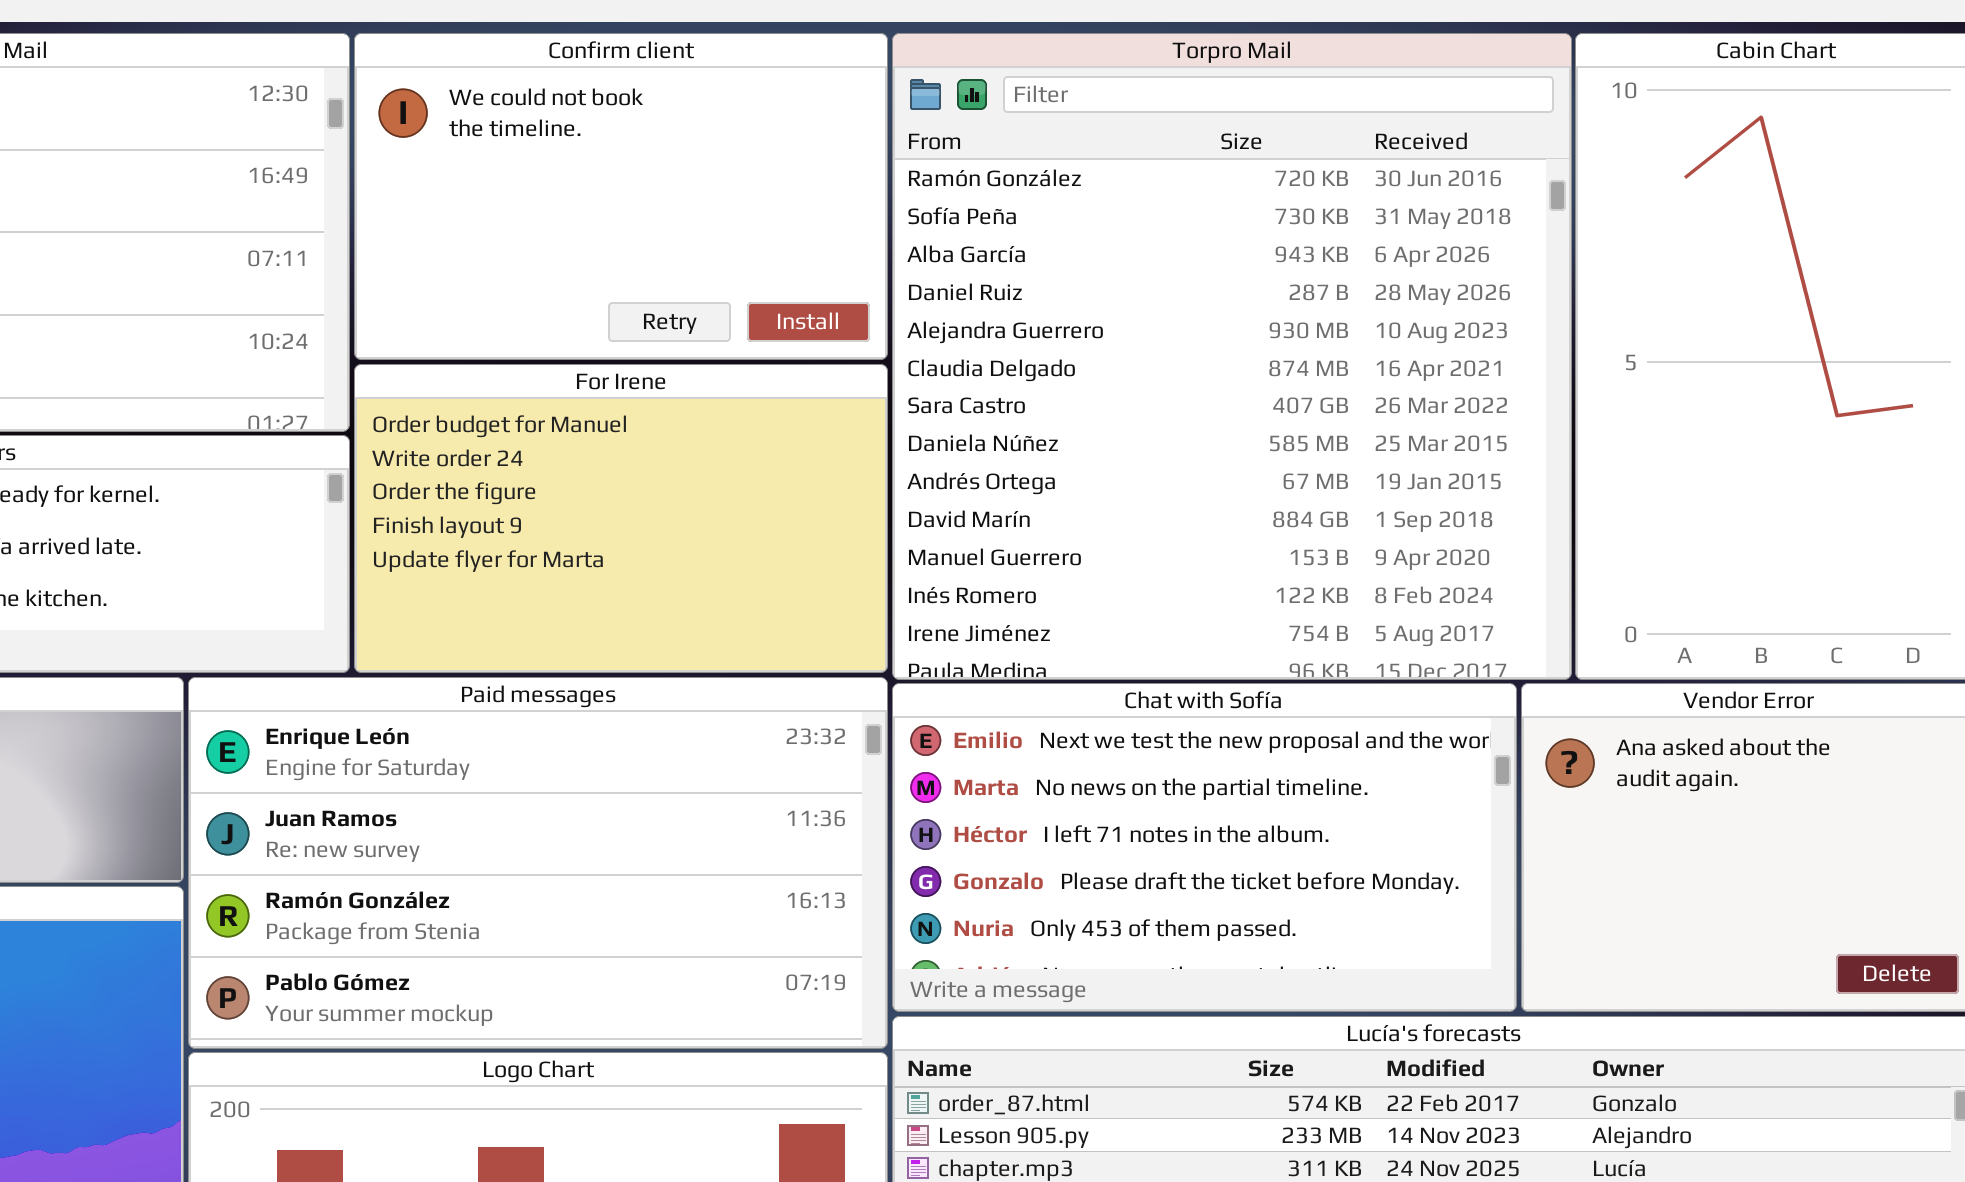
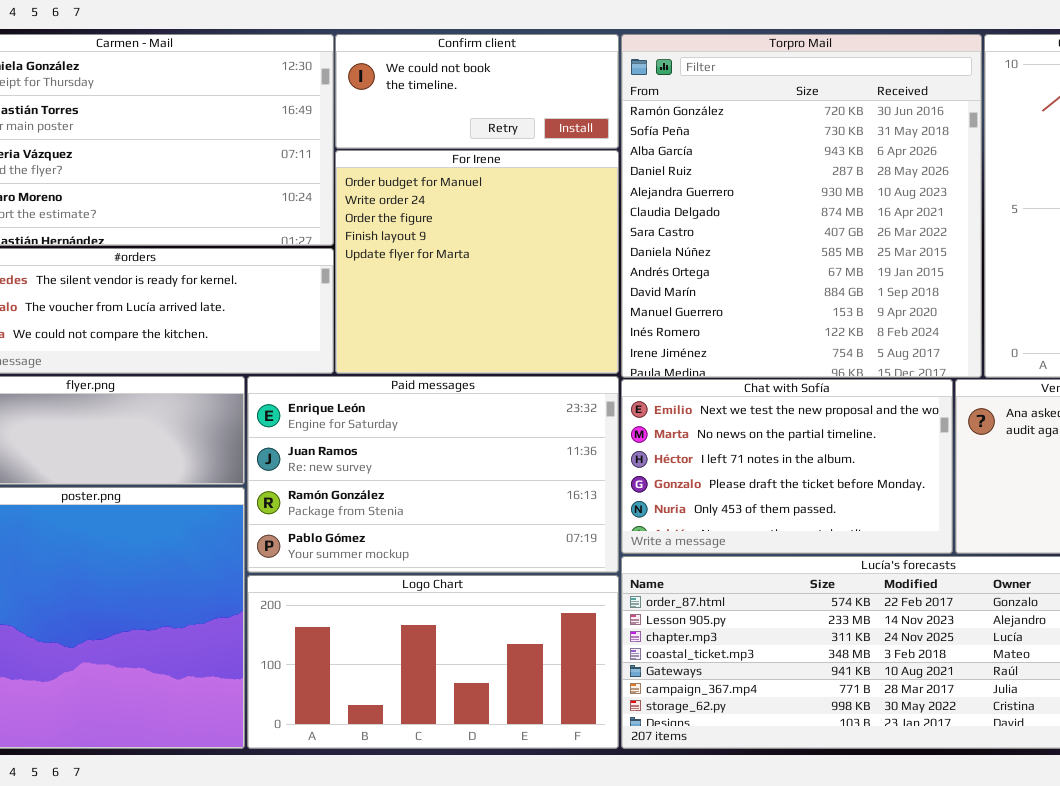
Confirm client: [354,33,888,360] -> [335,34,619,149], resized
For Irene: [354,364,888,673] -> [335,150,619,374], resized

